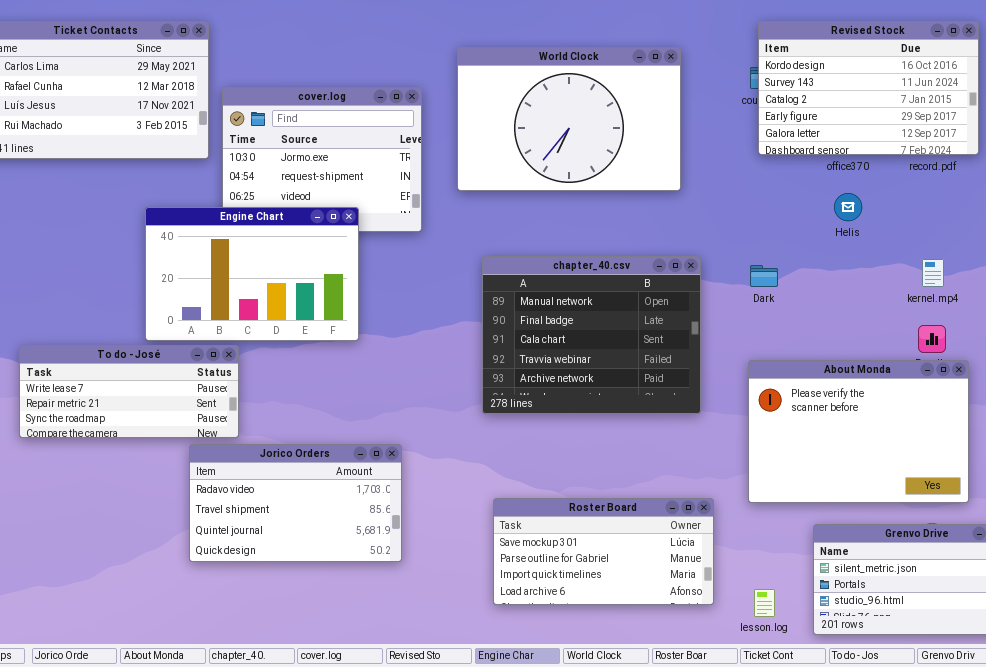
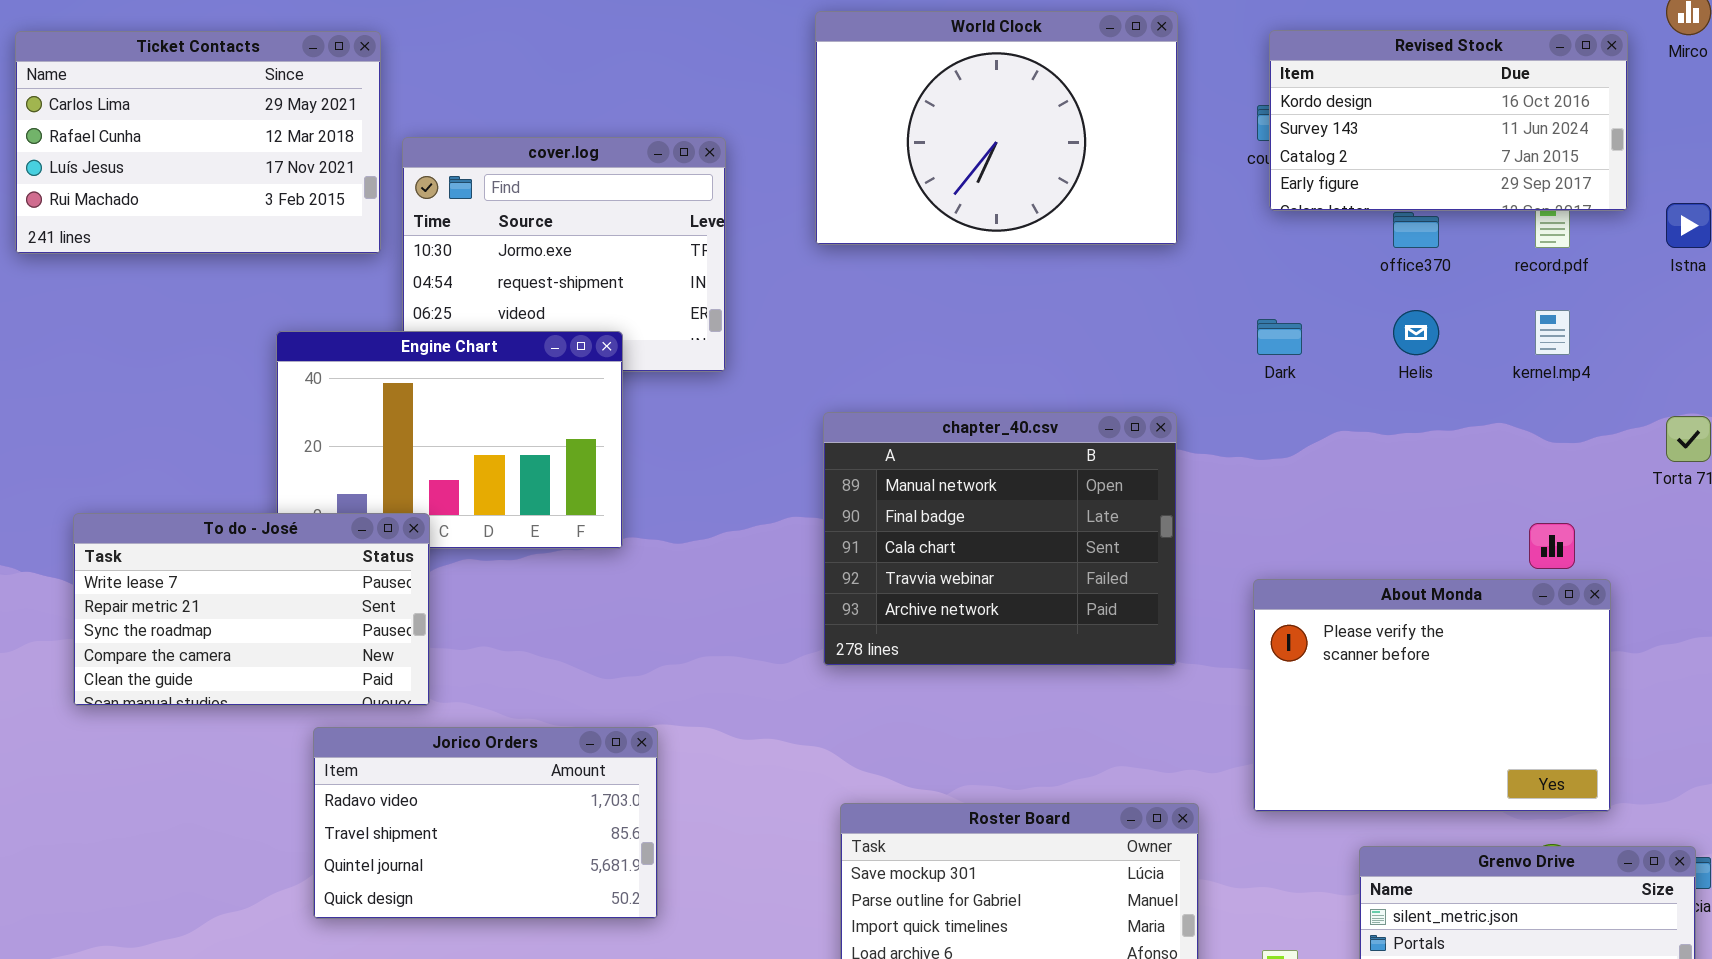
Revised Stock: [758,21,979,155] -> [1269,30,1628,211], resized
World Clock: [457,47,681,191] -> [815,11,1178,245], moved
kernel.mp4: [922,259,944,287] -> [1535,310,1570,355], moved
Dark: [750,265,778,287] -> [1257,319,1302,355], moved
To do - José: [19,345,239,438] -> [73,513,430,706], resized
Jorico Orders: [189,444,402,562] -> [313,727,658,919], moved

